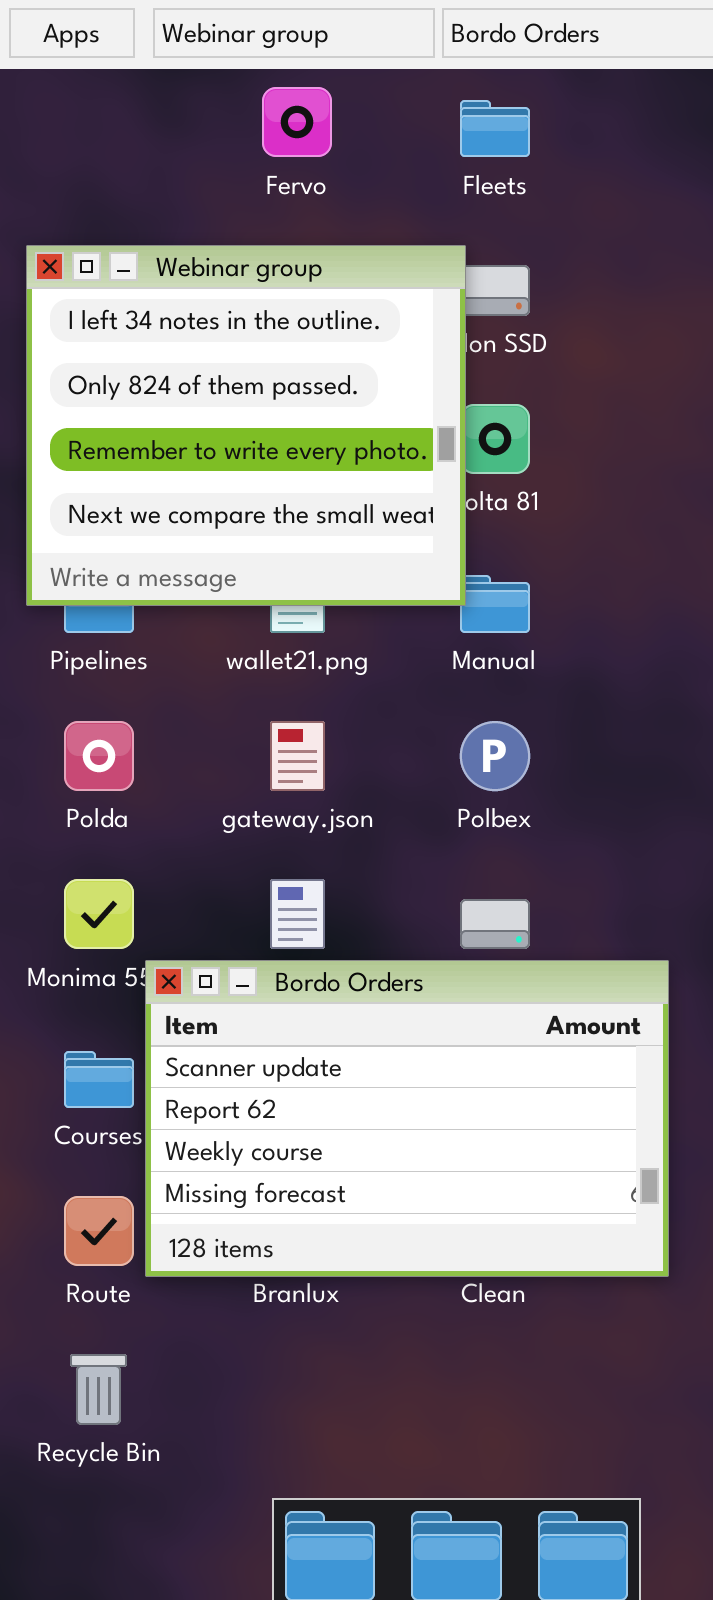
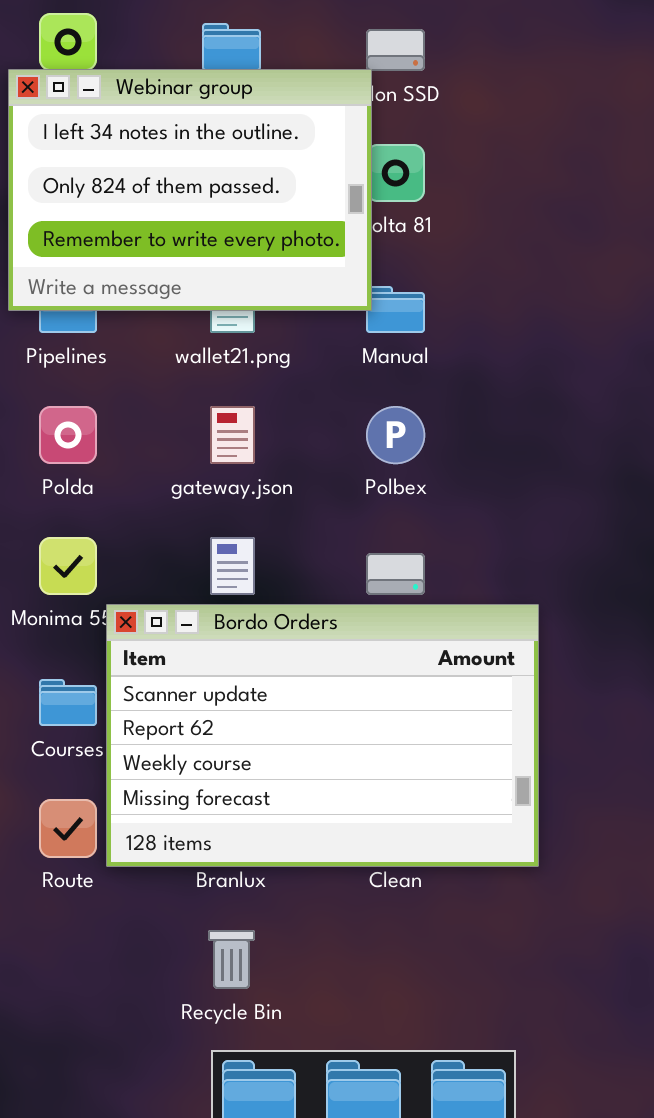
Webinar group: [26,245,466,606] -> [8,69,372,311], resized
Recycle Bin: [70,1354,127,1425] -> [208,930,255,989], moved

